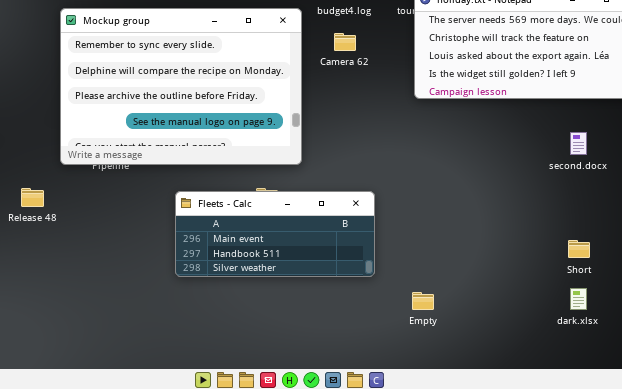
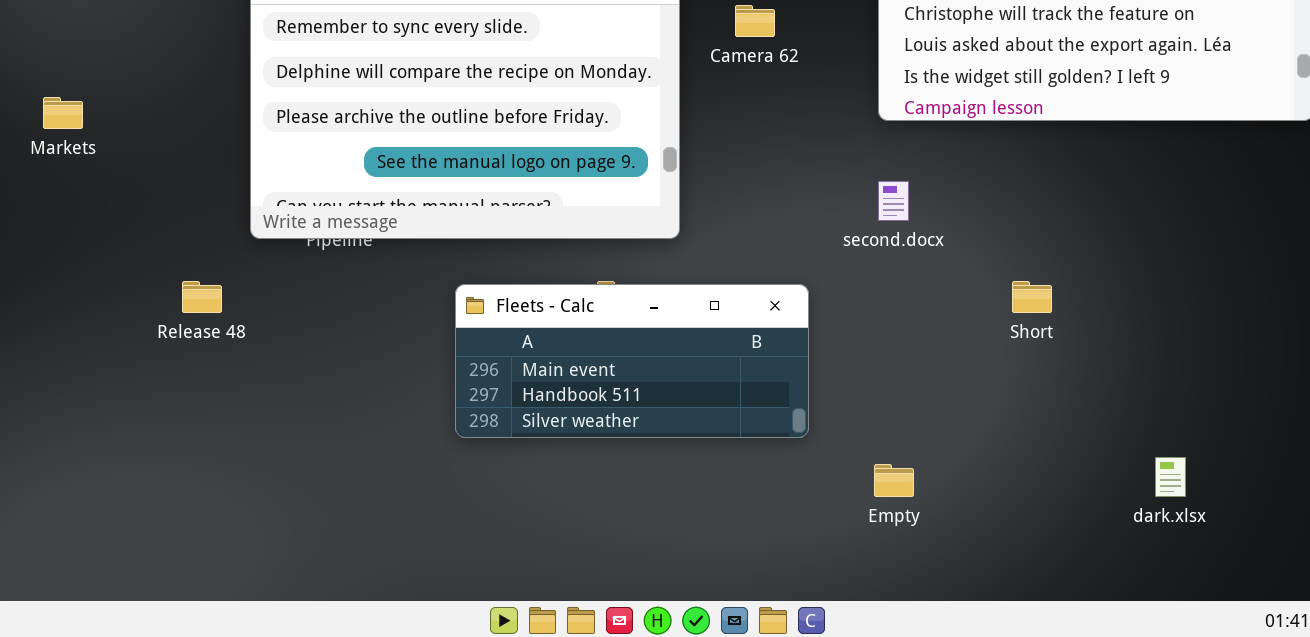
second.docx: [570,132,587,155] -> [878,181,909,221], moved
Short: [568,240,590,258] -> [1012,281,1052,313], moved

